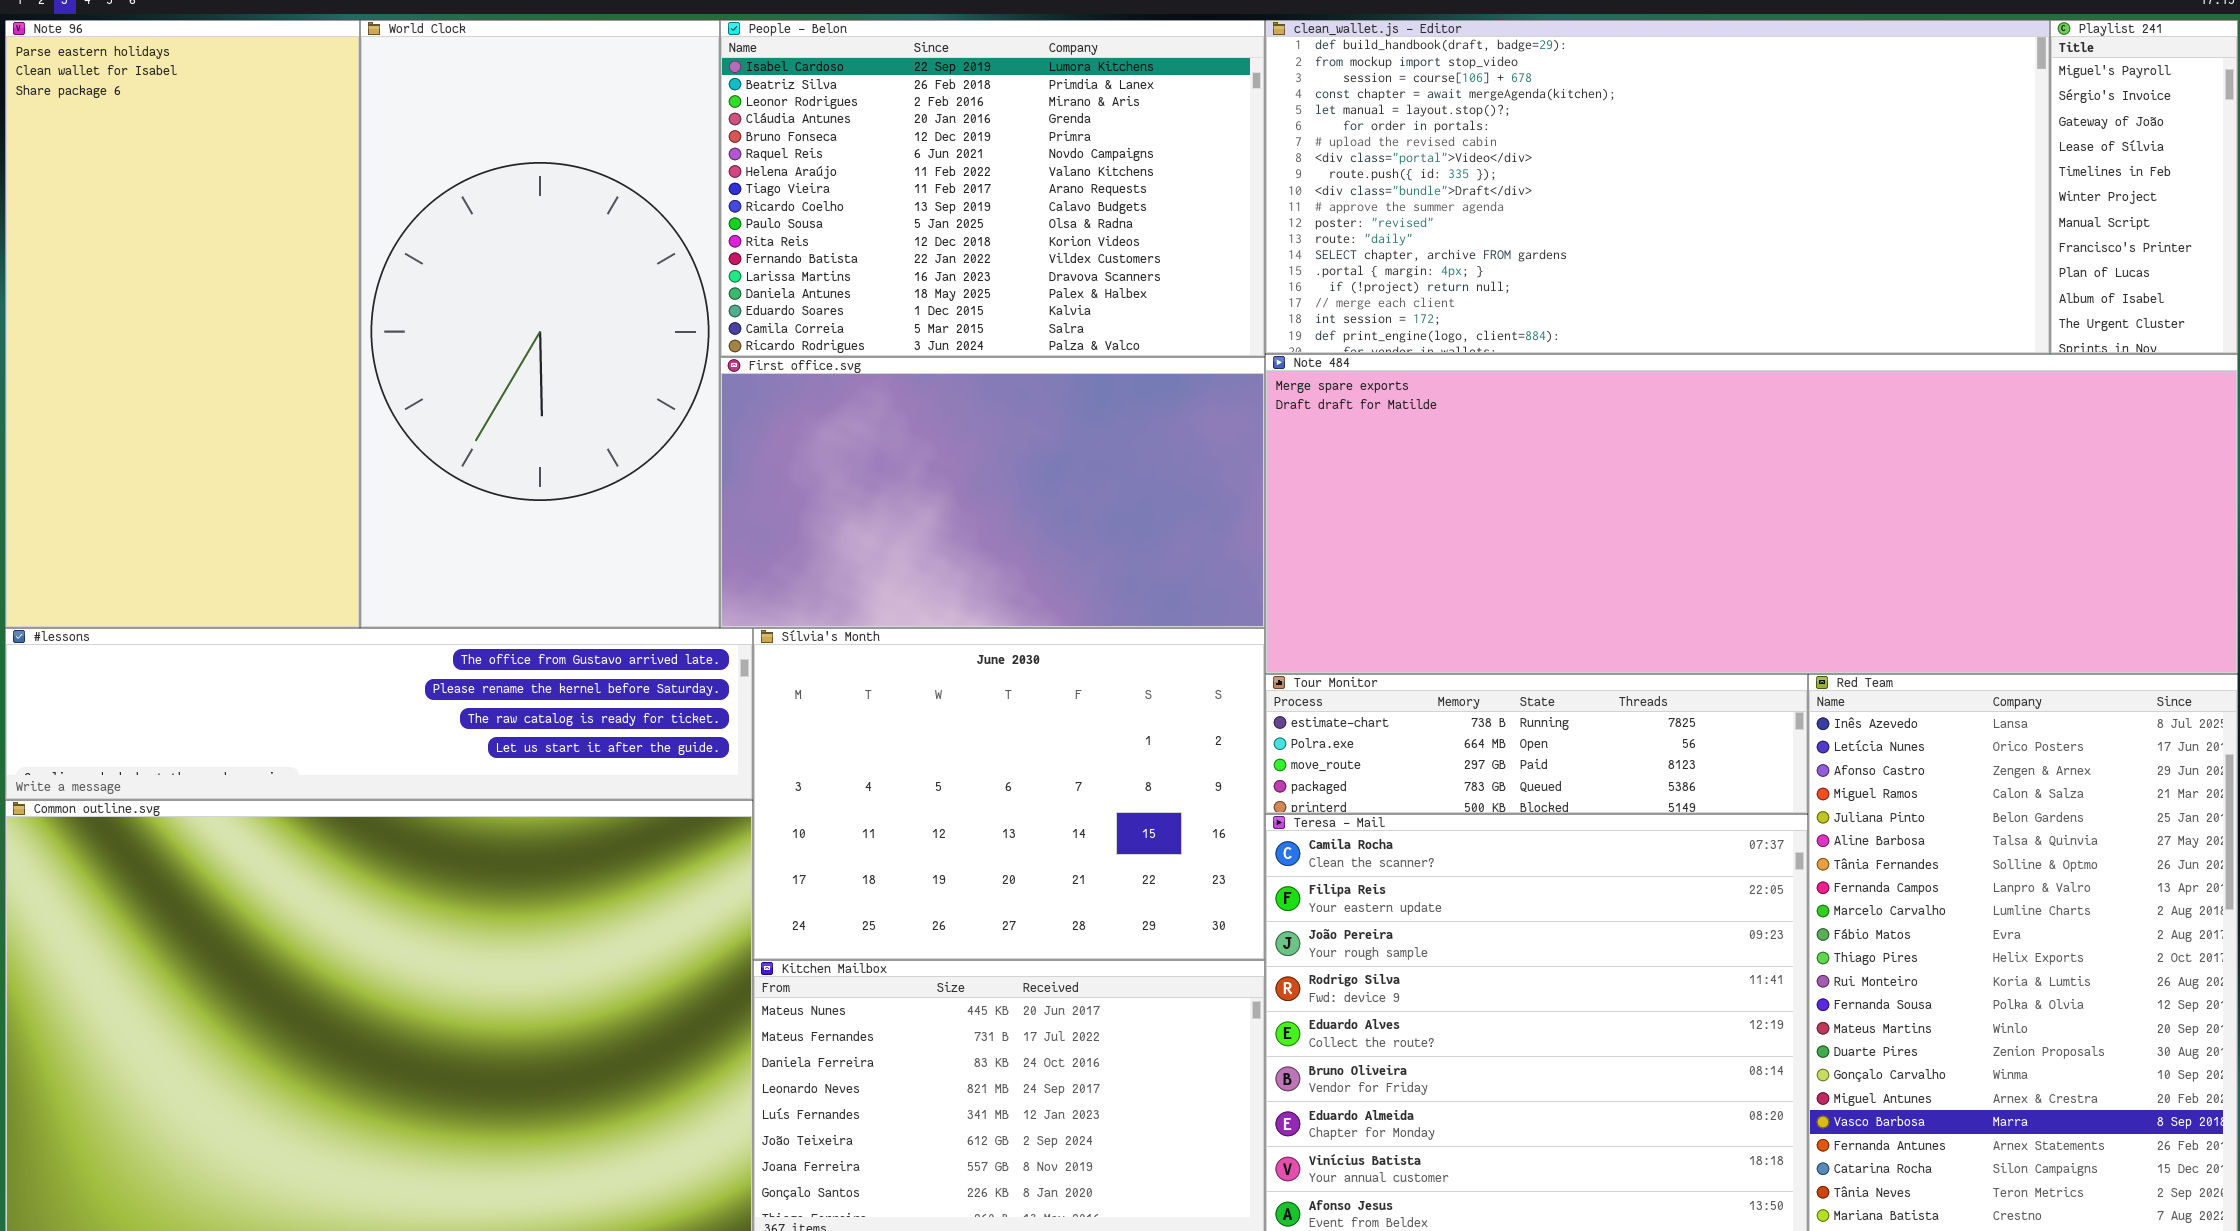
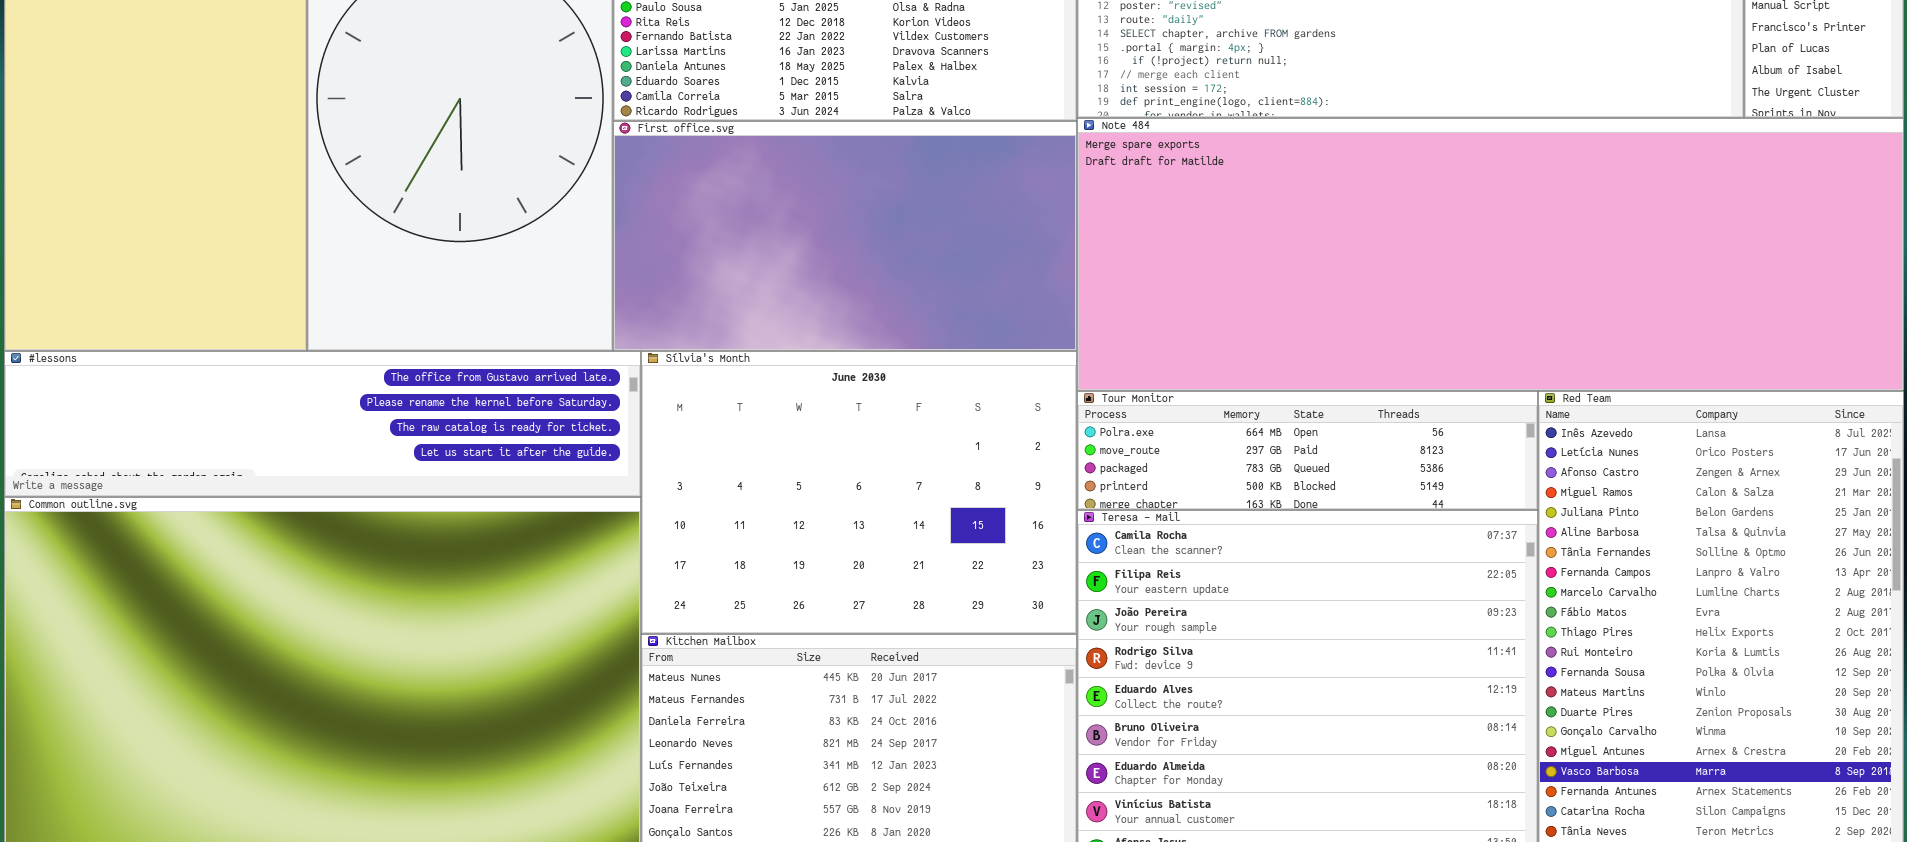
Tour Monitor: [1265,674,1808,814] -> [1077,391,1538,510], scrolled down 1 row

